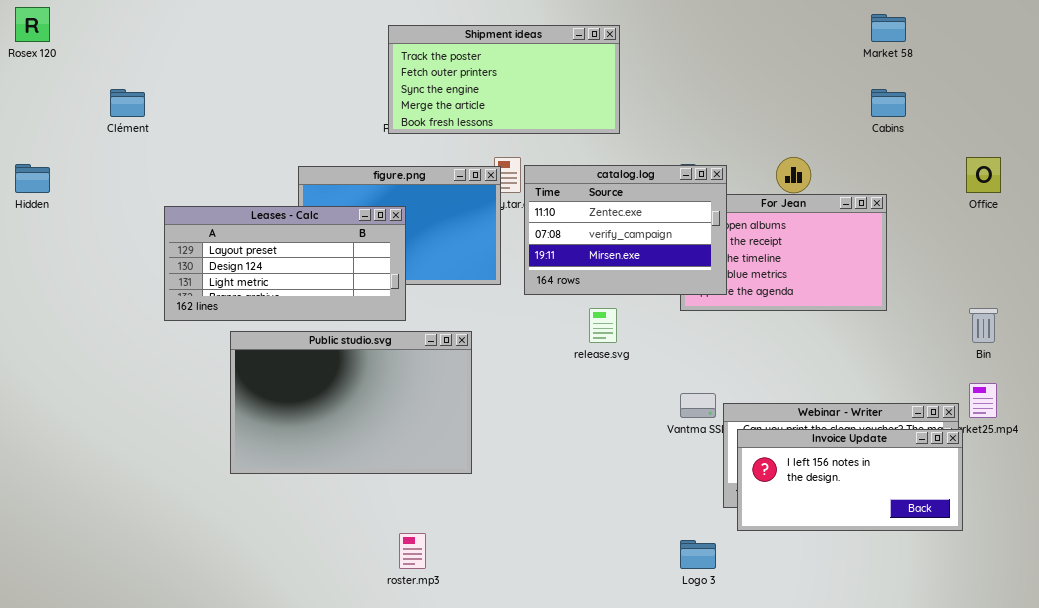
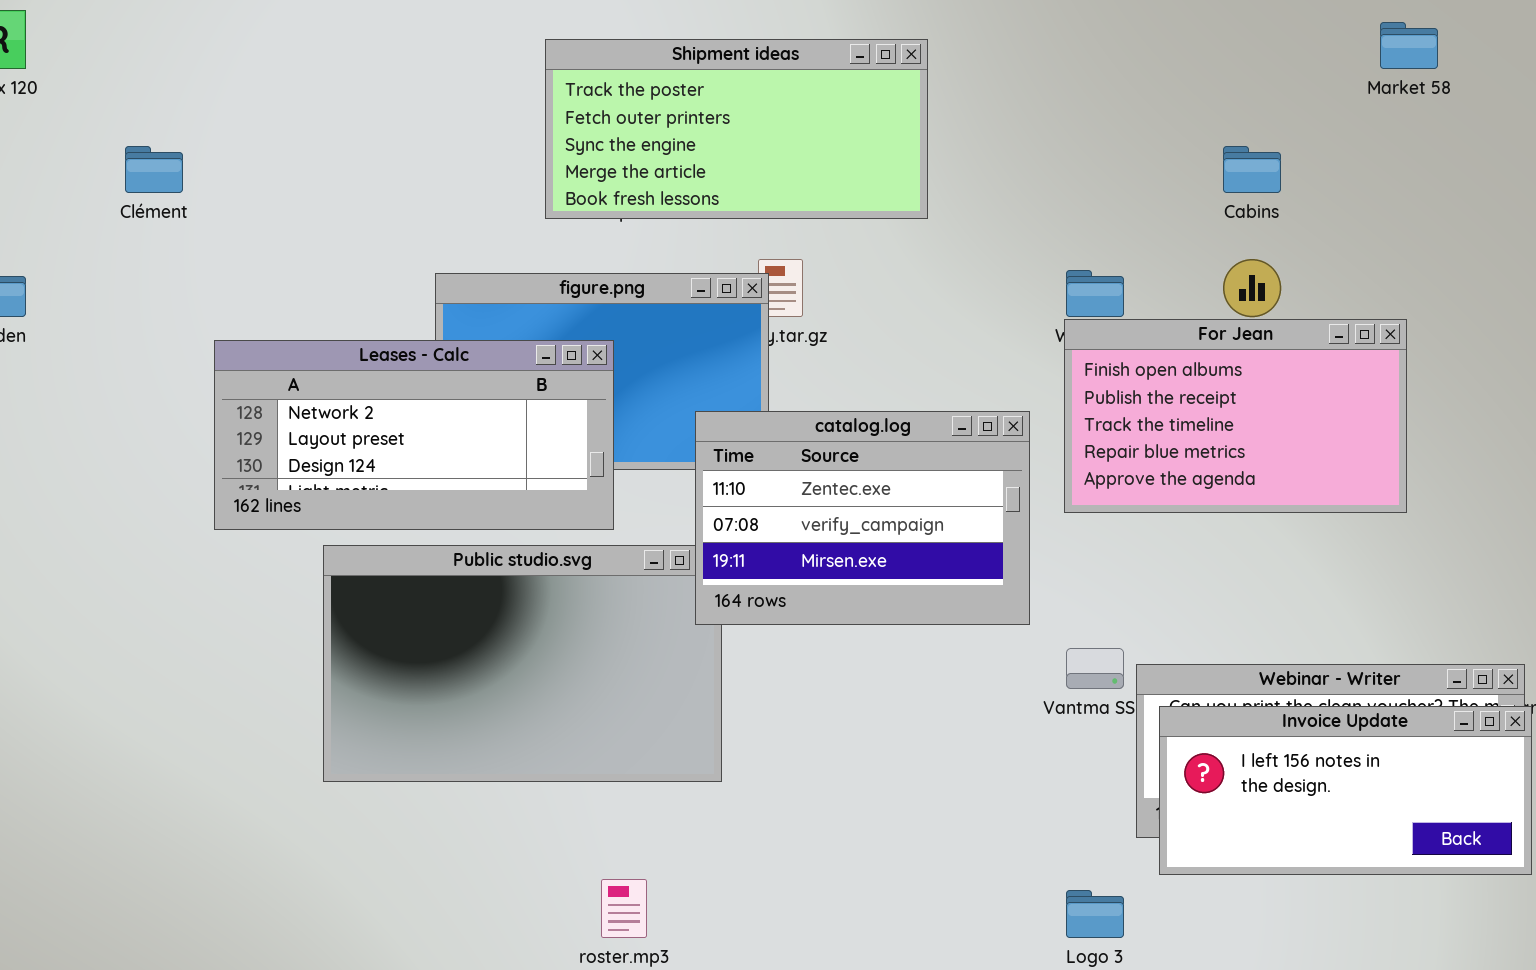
Shipment ideas: [388,25,620,134] -> [545,39,928,219], moved
Cabins: [871,89,906,117] -> [1223,146,1281,193], moved
catalog.log: [524,165,727,295] -> [695,411,1030,625], moved
Leases - Calc: [164,206,406,321] -> [214,340,614,530], scrolled up 1 row

